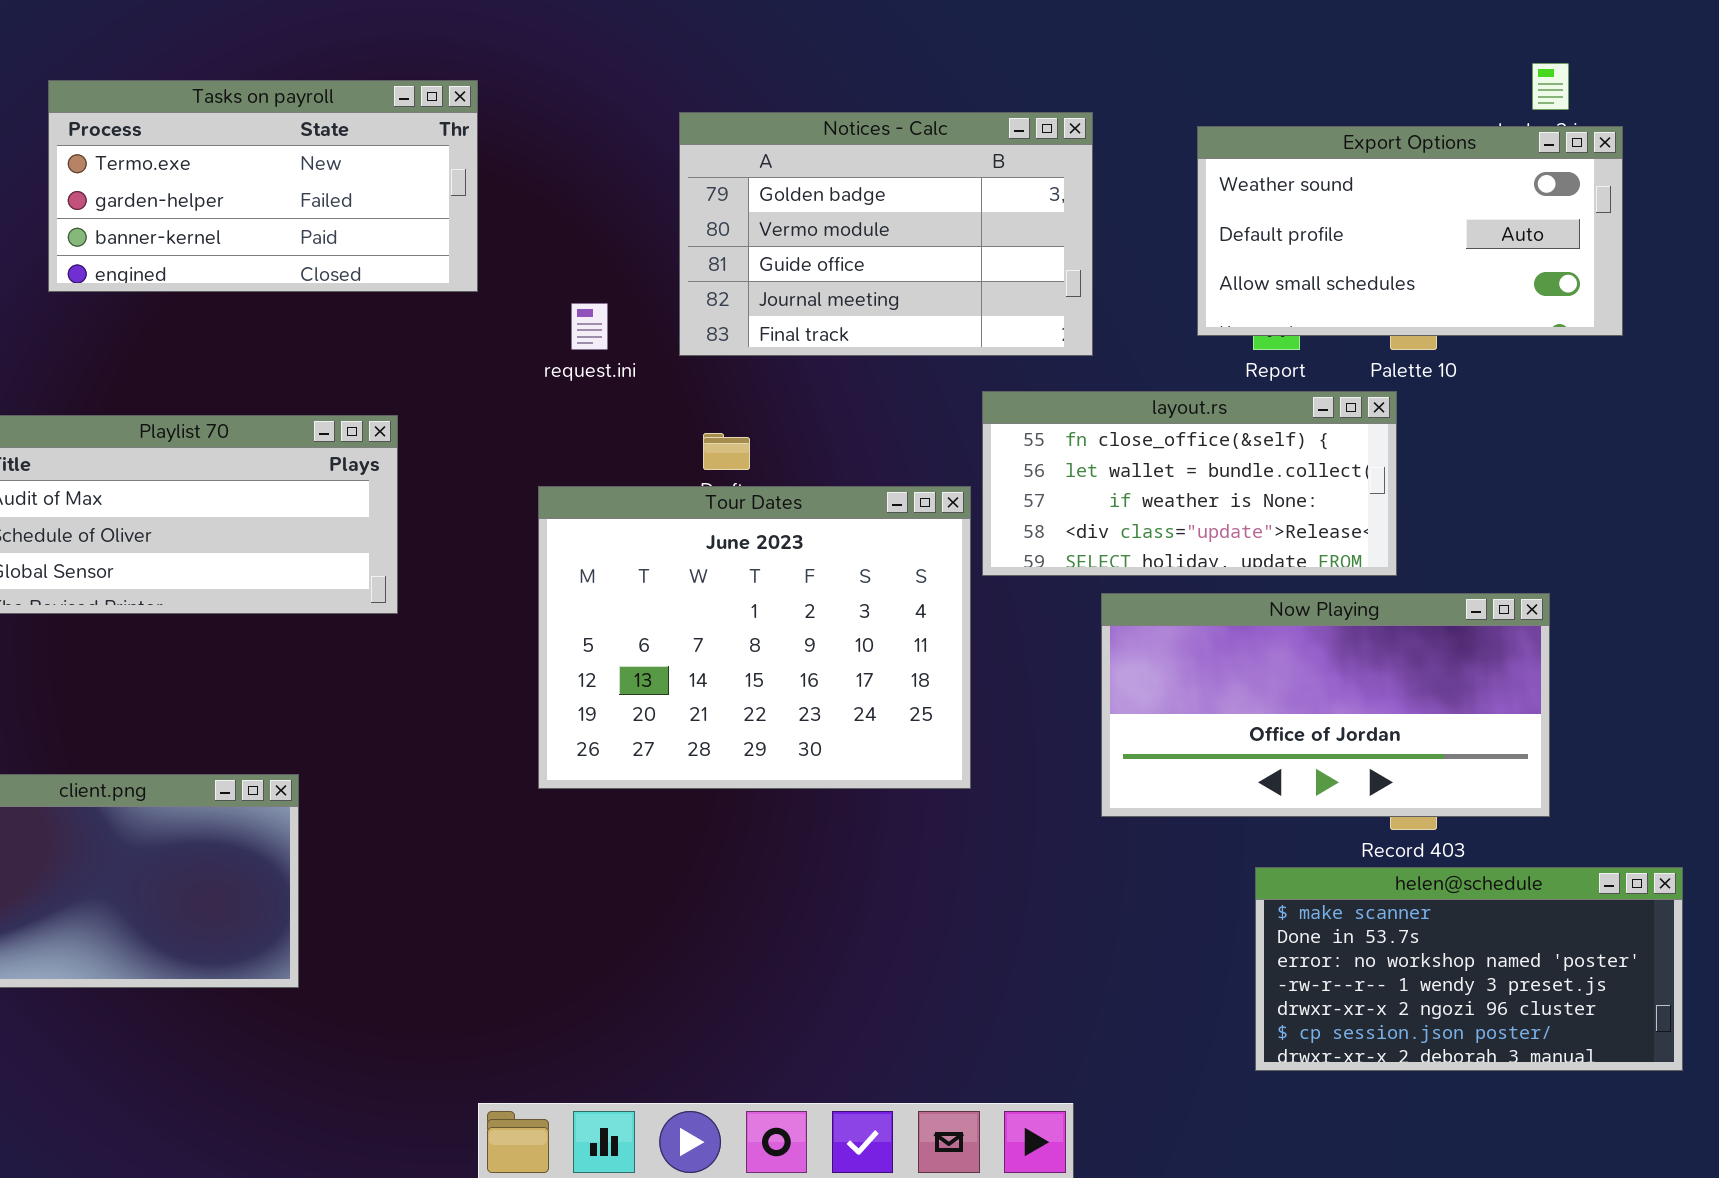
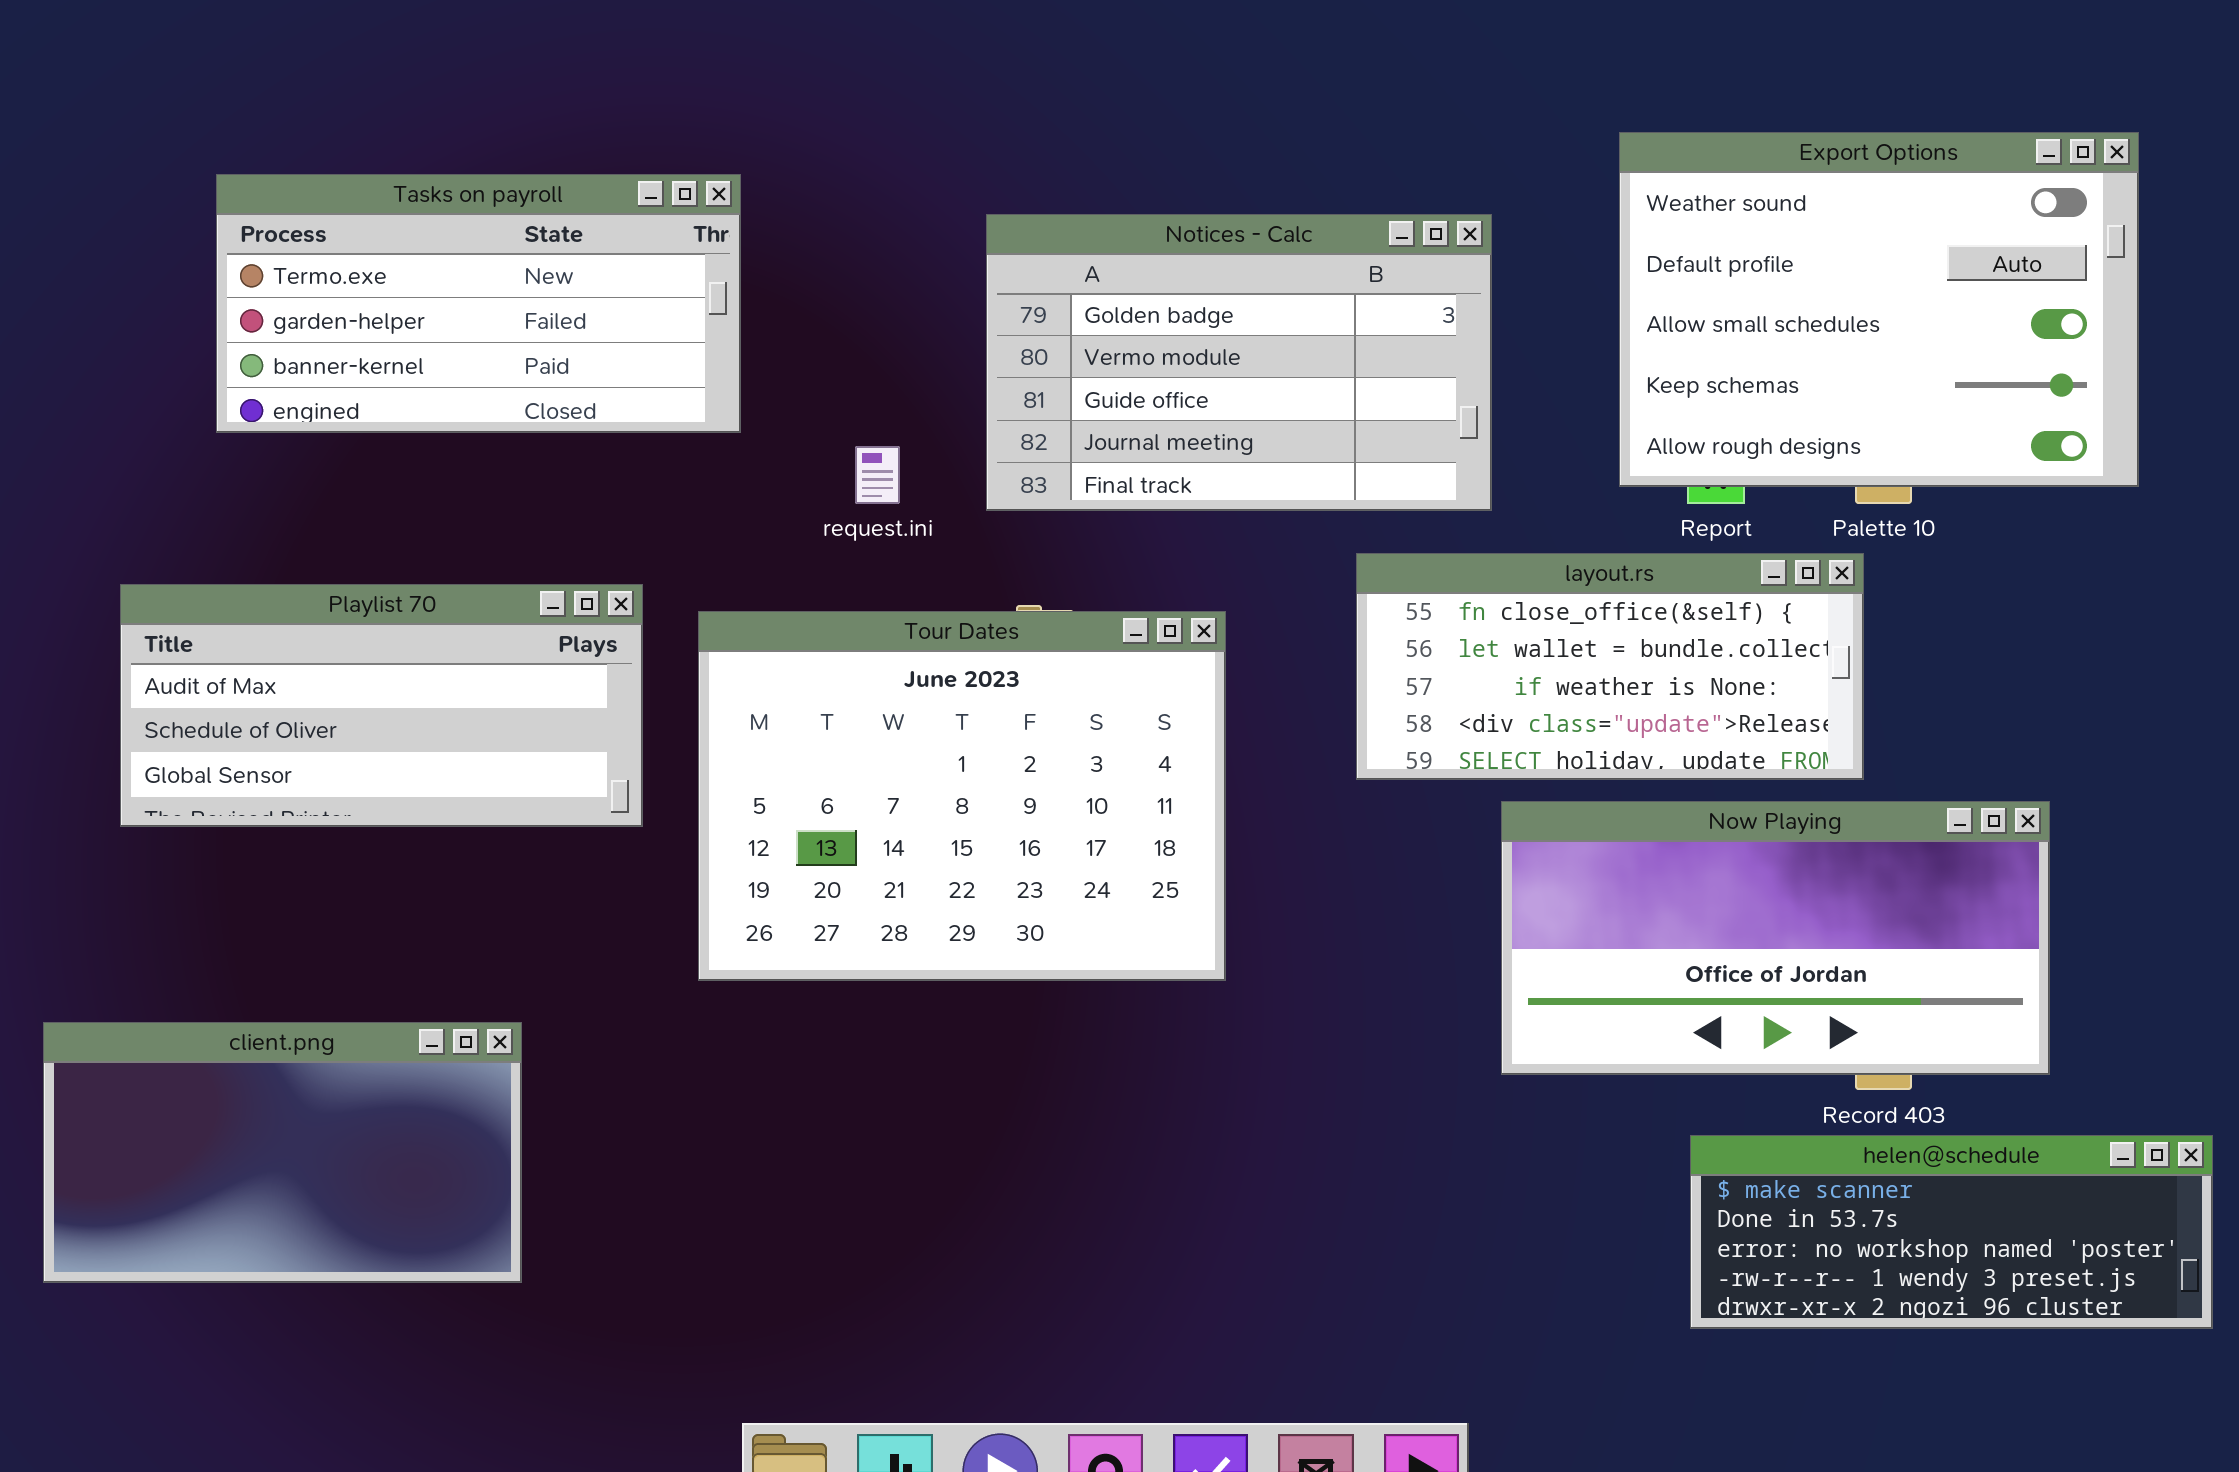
Export Options: [1197,126,1623,336] -> [1619,132,2139,487], resized
Tour Dates: [538,486,971,789] -> [698,611,1226,981], moved
helen@schedule: [1255,867,1683,1071] -> [1690,1135,2213,1329], resized

